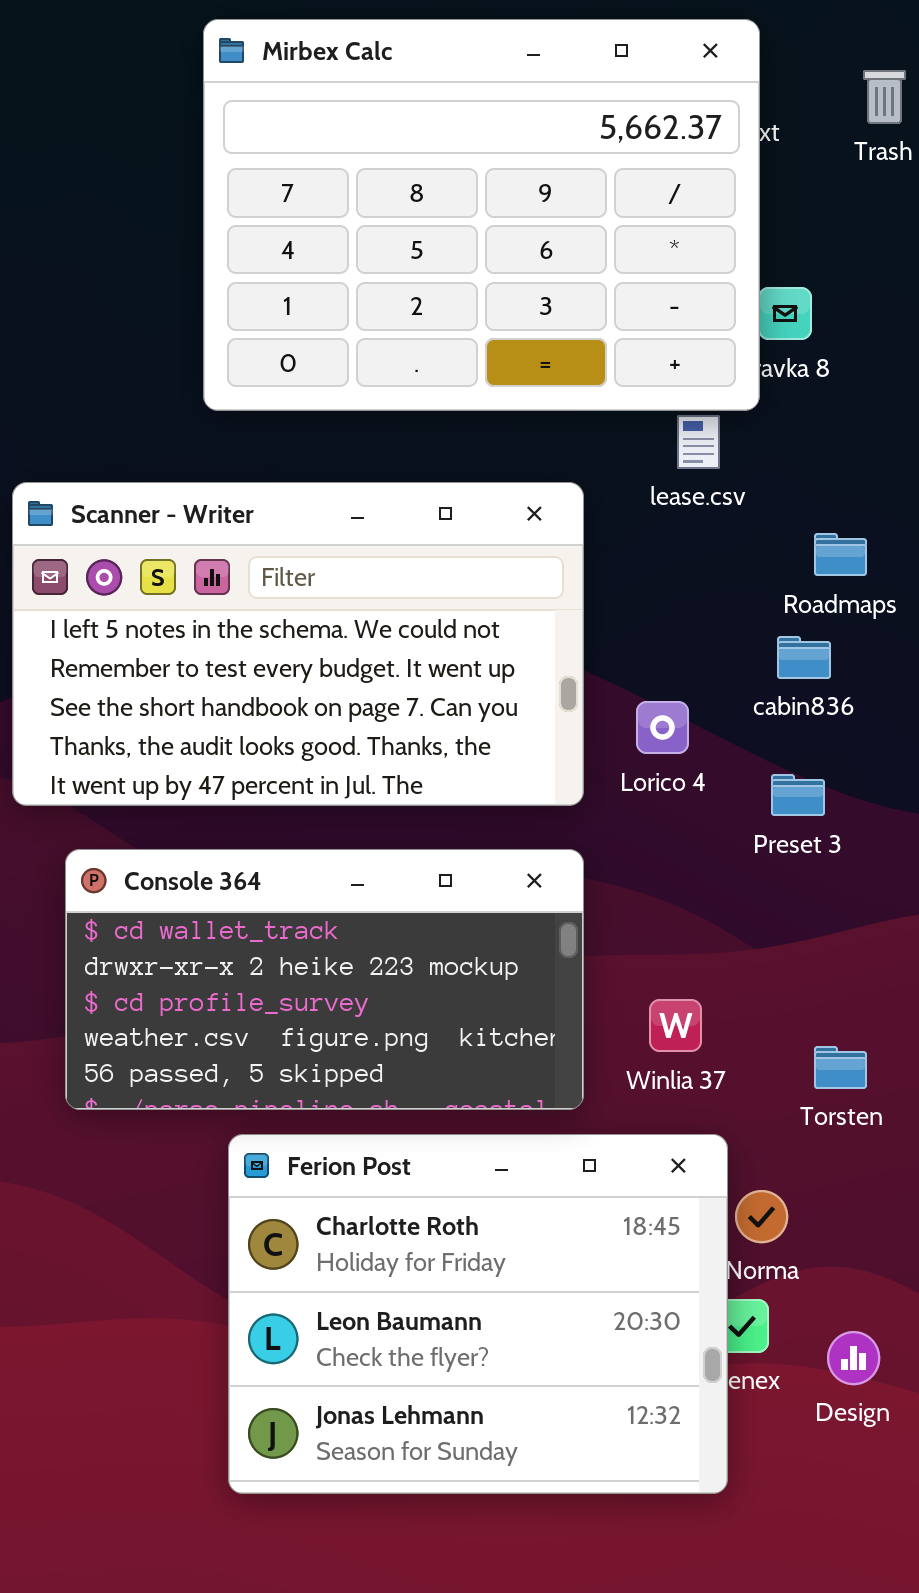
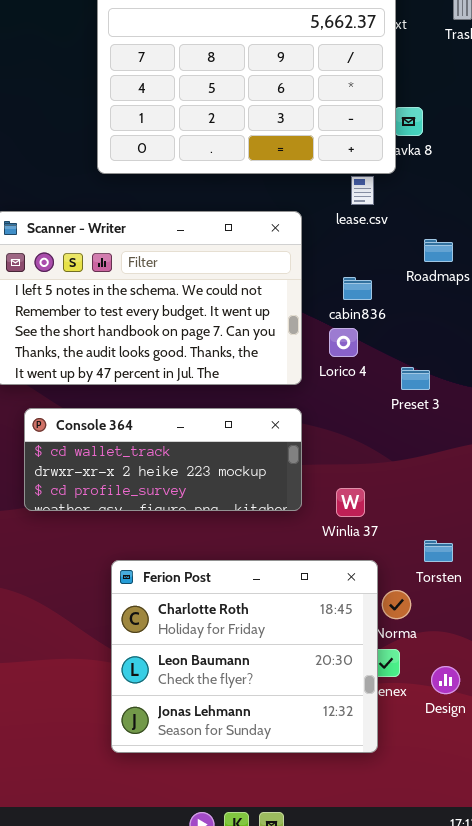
cabin836: [777,636,831,679] -> [343,277,372,300], moved
Console 364: [65,849,584,1110] -> [24,408,302,511], resized
Torsten: [814,1046,867,1089] -> [424,540,453,562], moved

